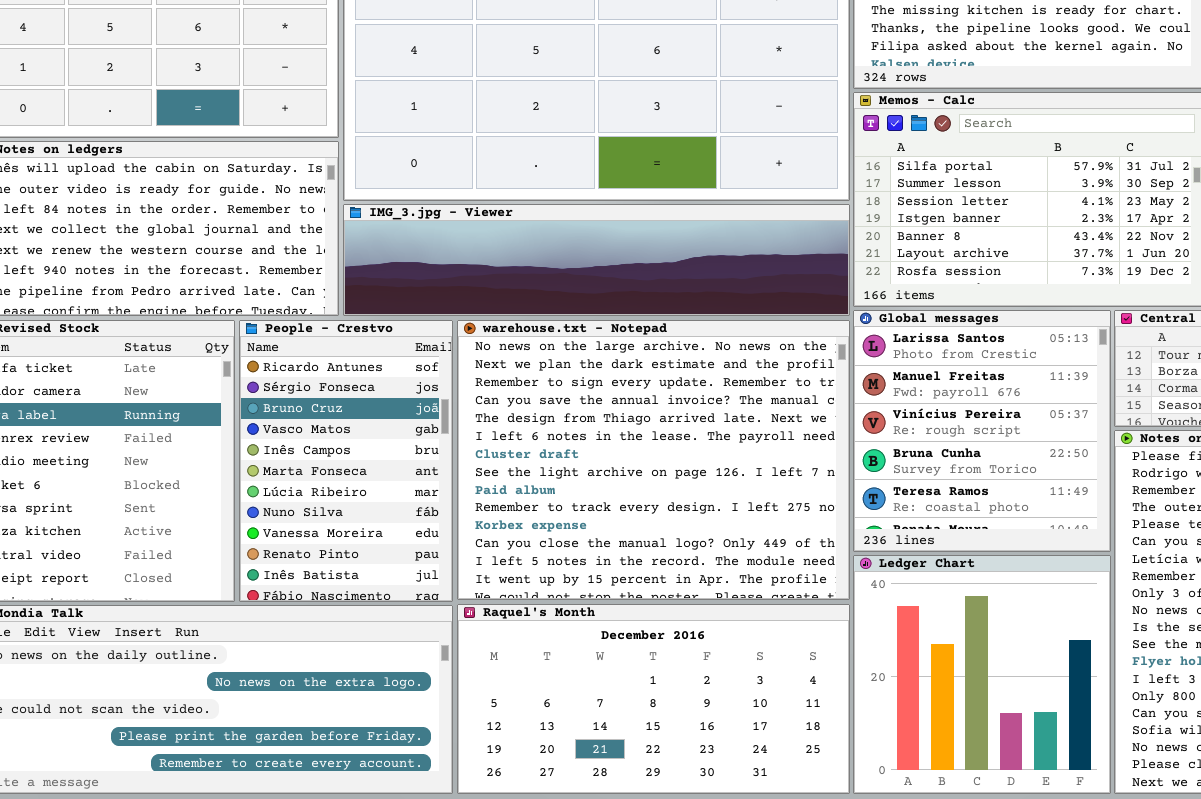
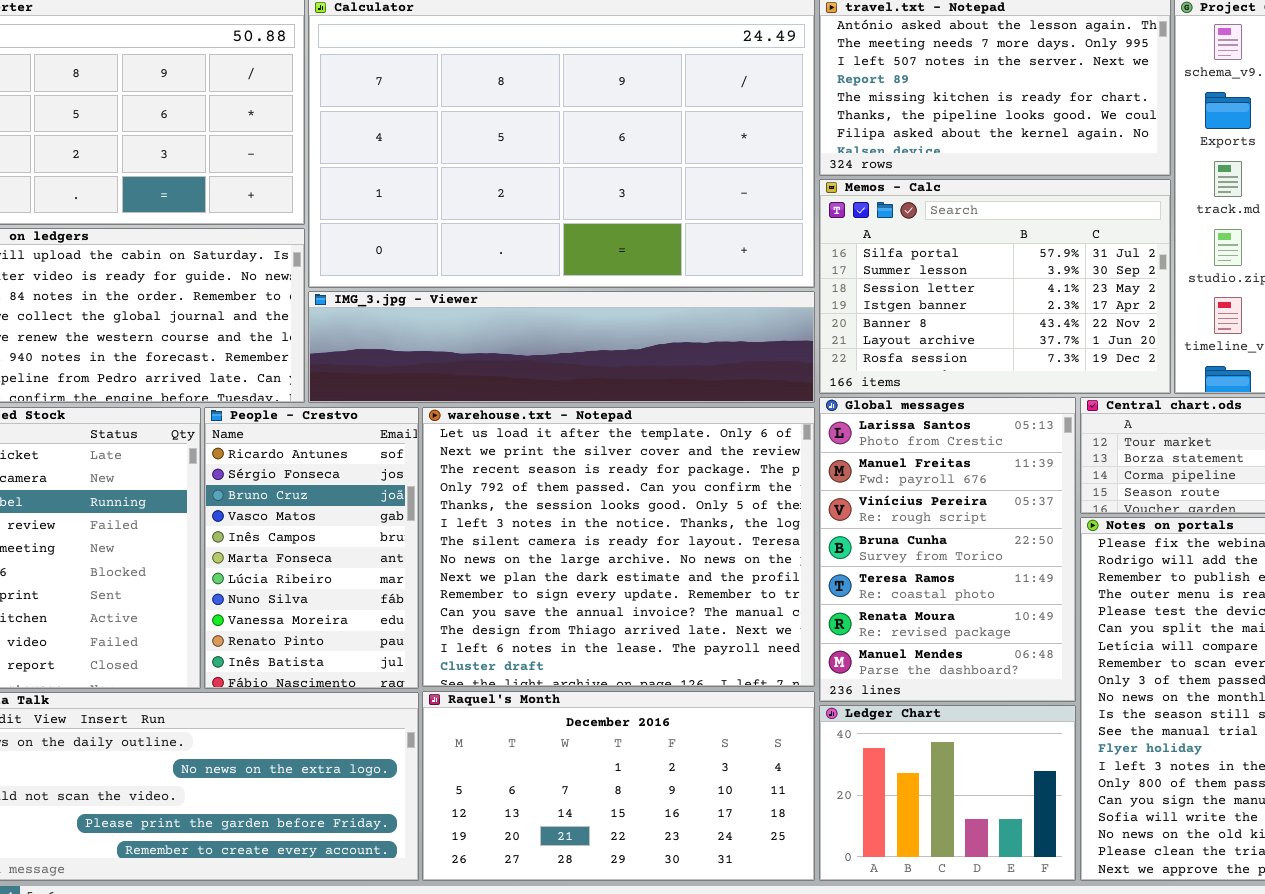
Global messages: [853,310,1111,552] -> [819,397,1076,702], resized
warehouse.txt - Notepad: [457,320,850,600] -> [422,407,815,687], scrolled up 7 rows
Ledger Chart: [853,555,1111,794] -> [819,705,1076,881], resized

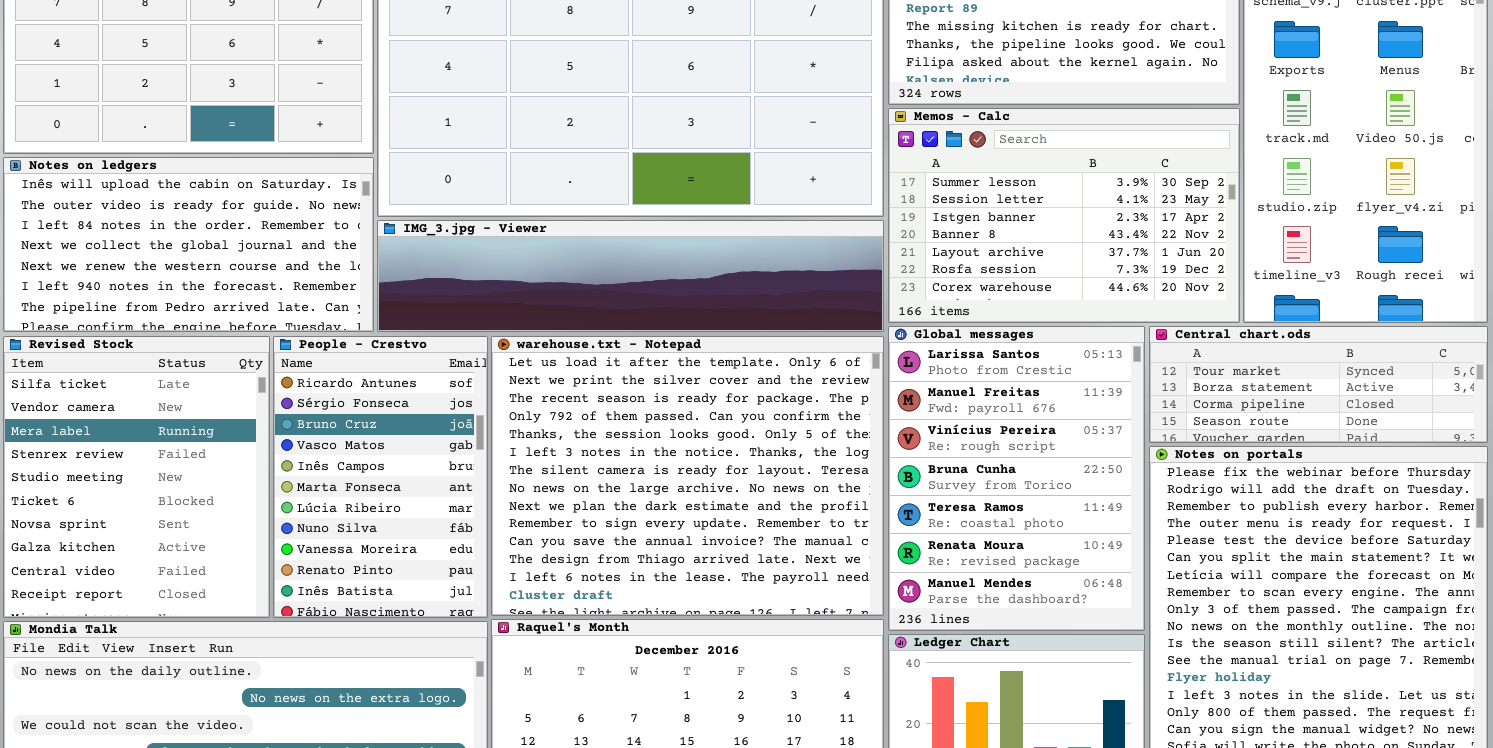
Memos - Calc: [819,179,1171,394] -> [888,108,1240,323], scrolled down 1 row

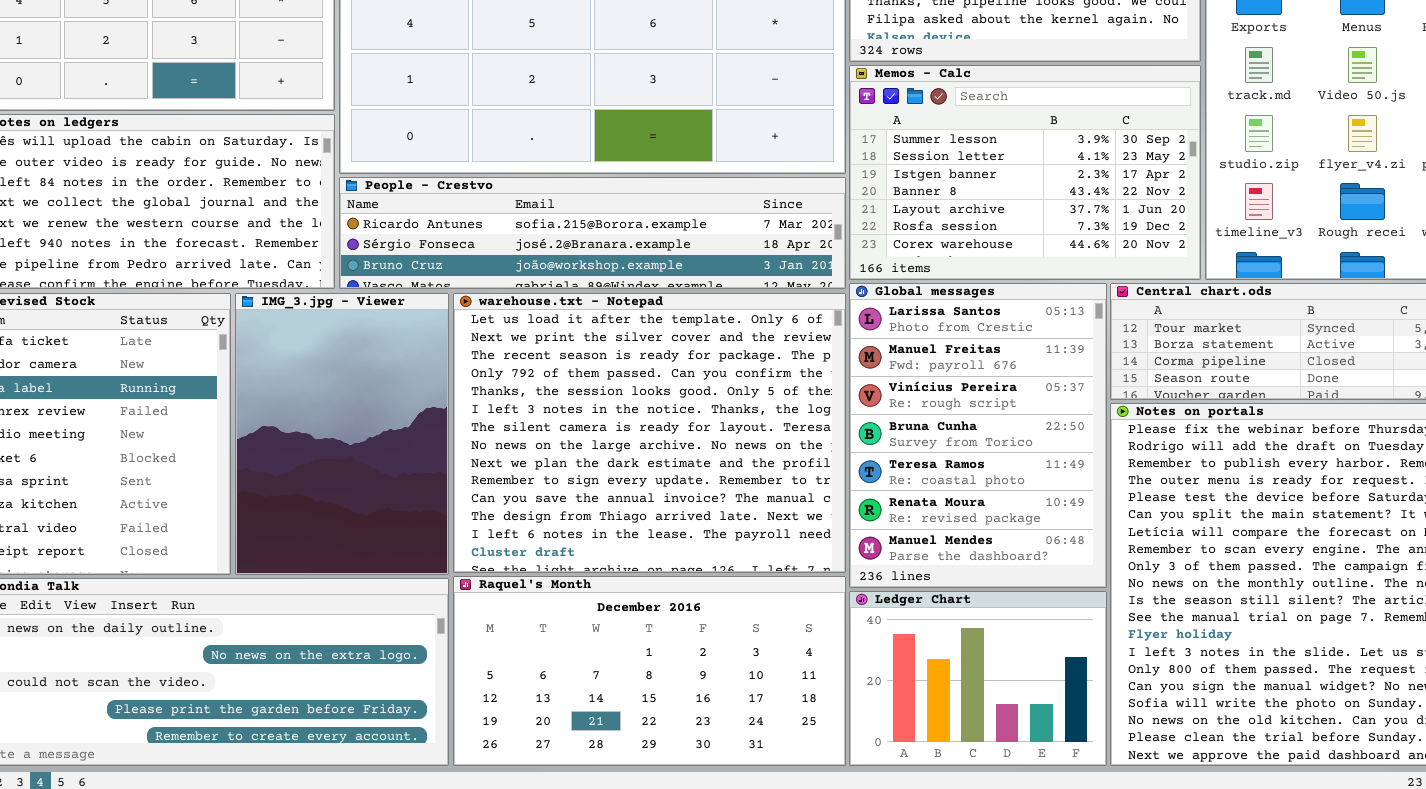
IMG_3.jpg - Viewer: [377,220,884,332] -> [235,293,449,575], moved, resized
People - Crestvo: [273,336,488,618] -> [339,177,846,289], moved, resized

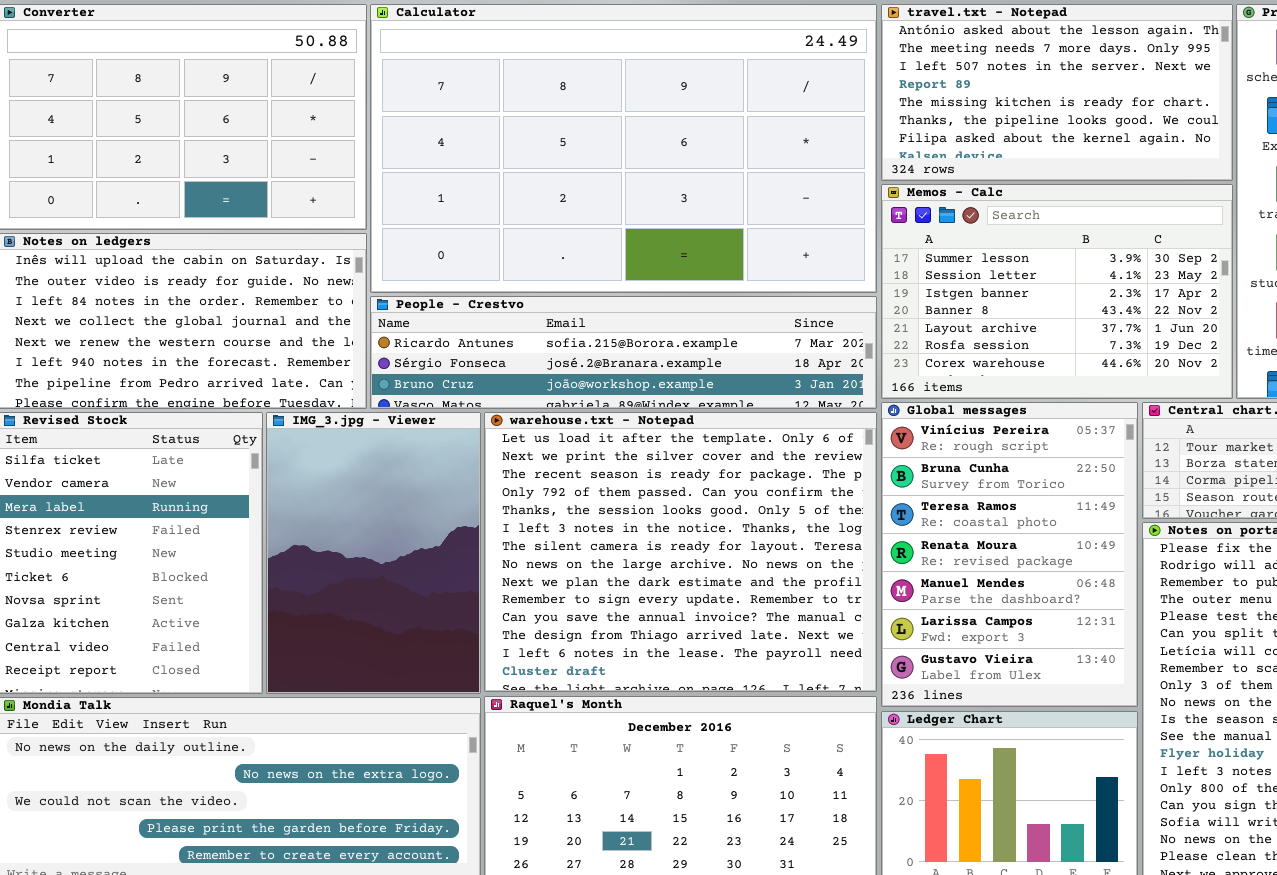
Global messages: [849,283,1107,588] -> [881,402,1138,707], scrolled down 2 rows

